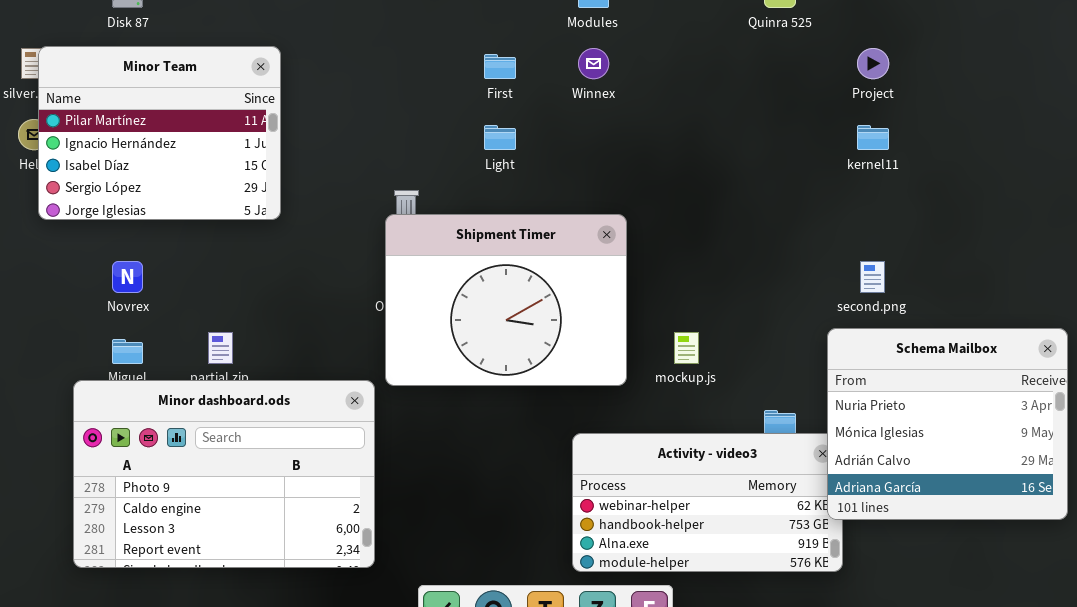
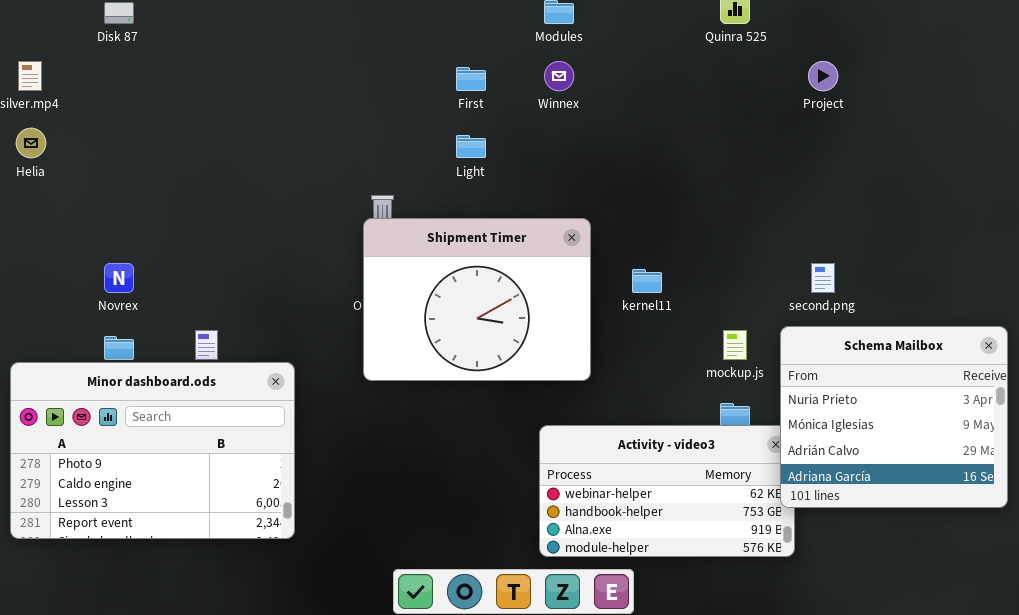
Minor Team: [38,46,281,220] -> none, closed
kernel11: [857,125,889,150] -> [632,269,662,293], moved
mockup.js: [674,332,699,364] -> [723,330,747,360], moved
Minor dashboard.ods: [73,380,375,568] -> [10,362,295,539], moved

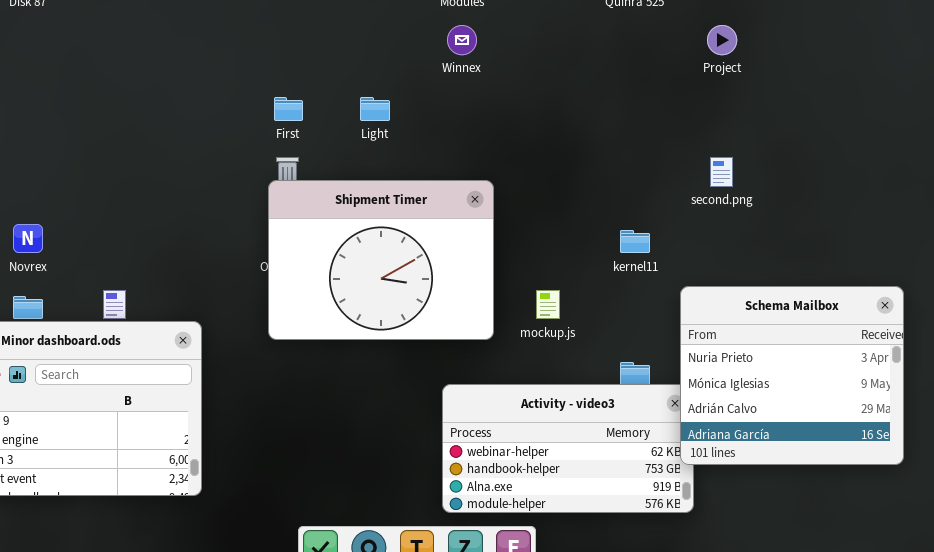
First: [456,67,486,91] -> [274,97,303,121], moved
second.png: [811,263,835,293] -> [710,157,733,187], moved
kernel11: [632,269,662,293] -> [620,230,650,253], moved
mockup.js: [723,330,747,360] -> [536,290,560,319], moved

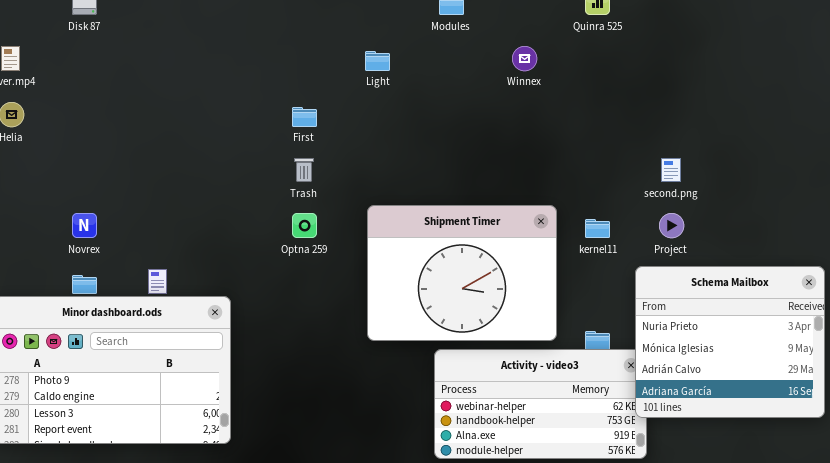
Winnex: [447,25,477,55] -> [512,46,537,71], moved
Project: [707,25,737,55] -> [659,213,684,238], moved
Light: [360,97,390,121] -> [365,51,390,71], moved
Shipment Timer: [268,180,494,340] -> [367,205,557,341], moved

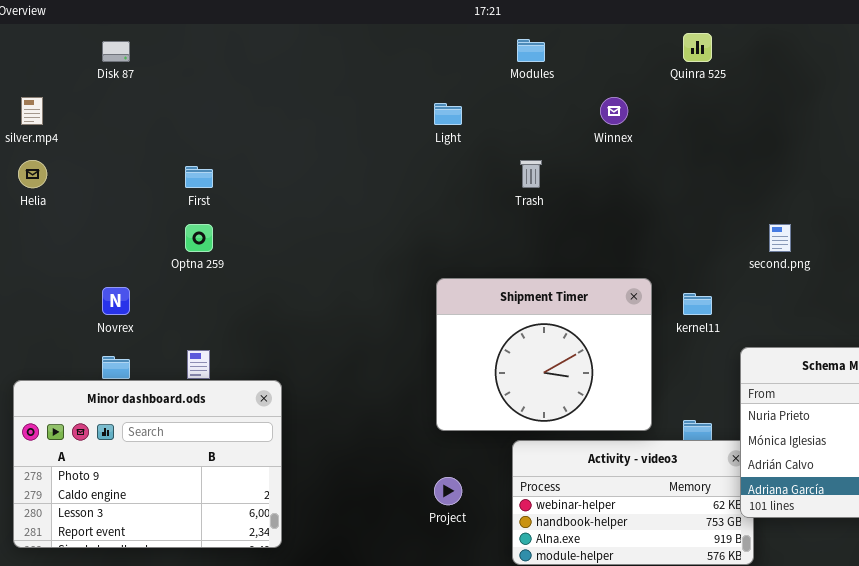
First: [292,107,317,127] -> [185,166,213,188], moved
Trash: [294,158,314,182] -> [520,160,542,188], moved
Optna 259: [292,213,317,238] -> [185,224,213,252], moved
Project: [659,213,684,238] -> [434,477,462,505], moved

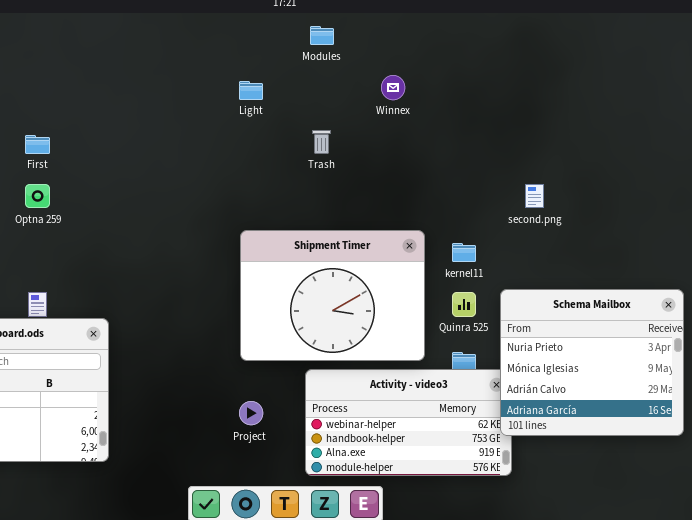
Quinra 525: [683,33,712,62] -> [452,292,476,317], moved

